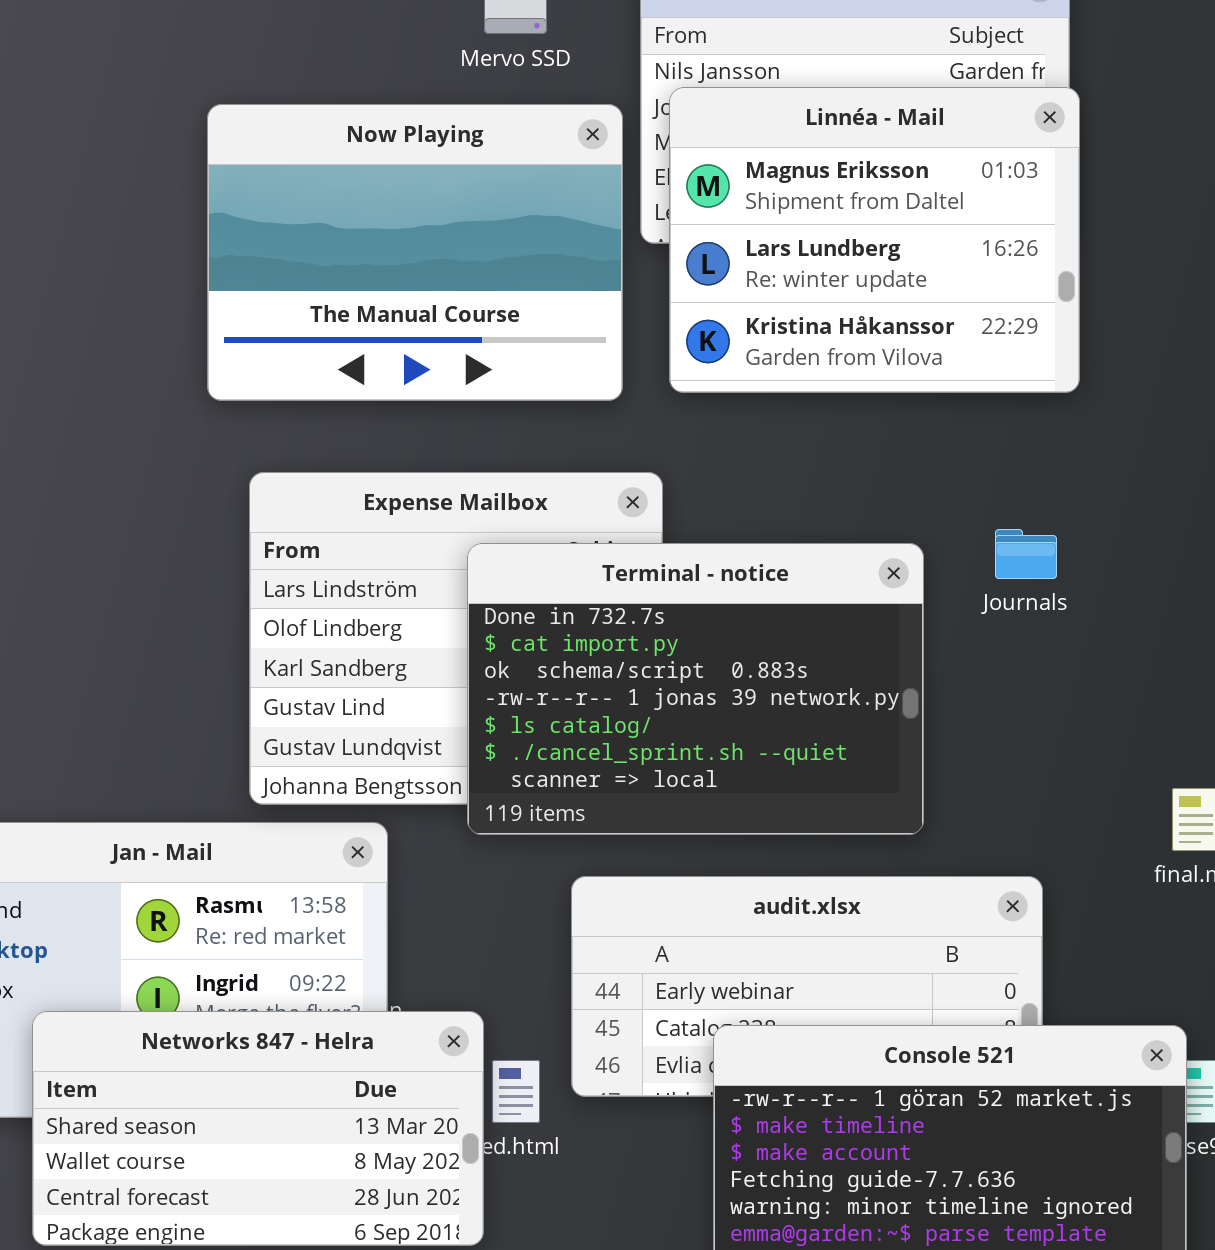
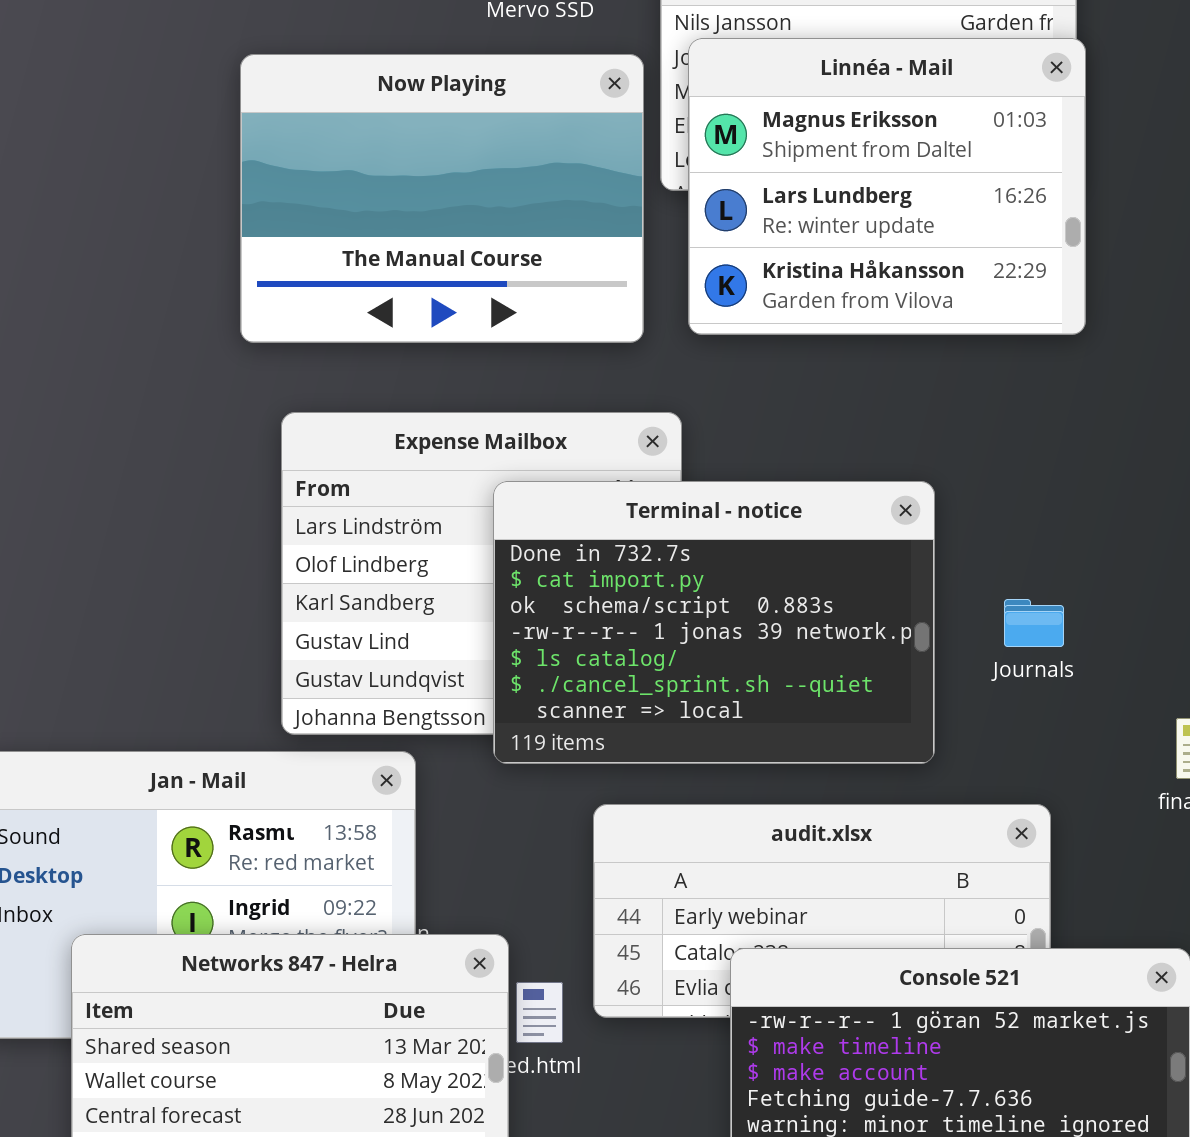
Journals: [995,529,1057,579] -> [1004,599,1064,647], moved

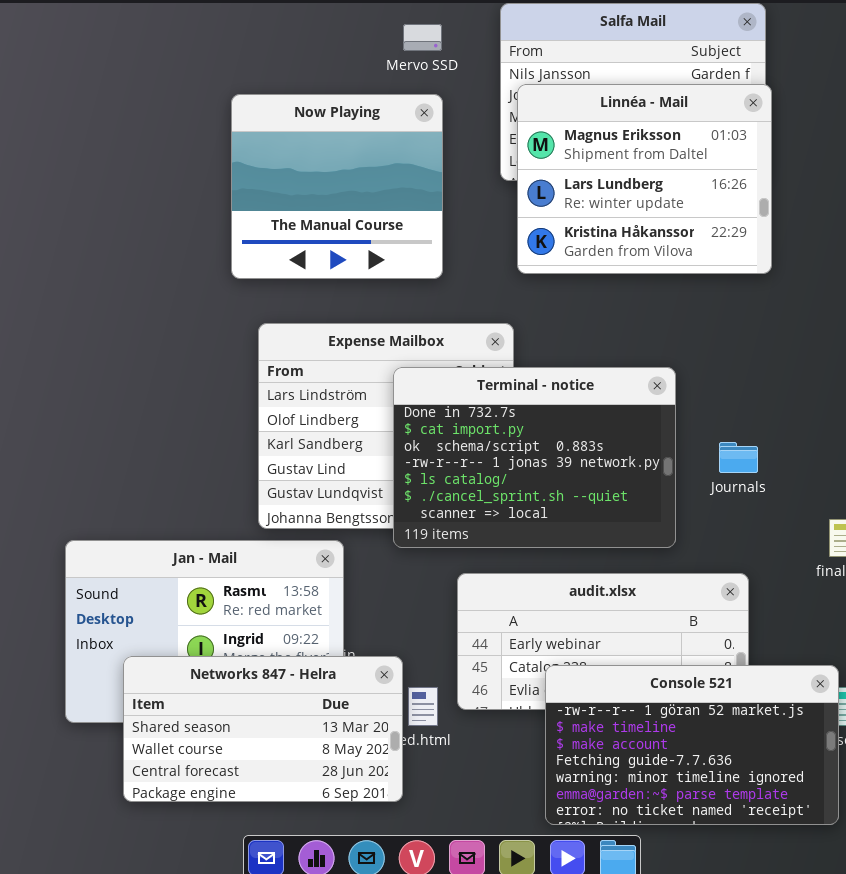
Now Playing: [240,54,644,343] -> [231,94,443,279], resized

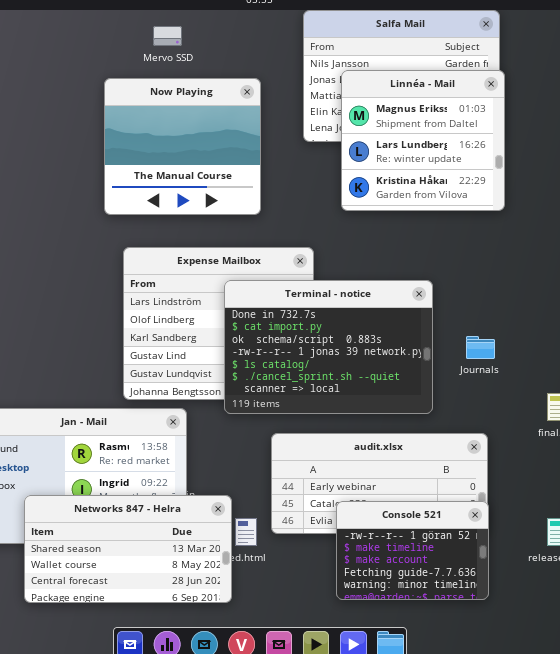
Mervo SSD: [403,24,442,51] -> [153,26,182,46], moved
Linnéa - Mail: [517,84,772,274] -> [341,70,505,211], resized
Console 521: [545,665,839,825] -> [336,501,489,600], resized

